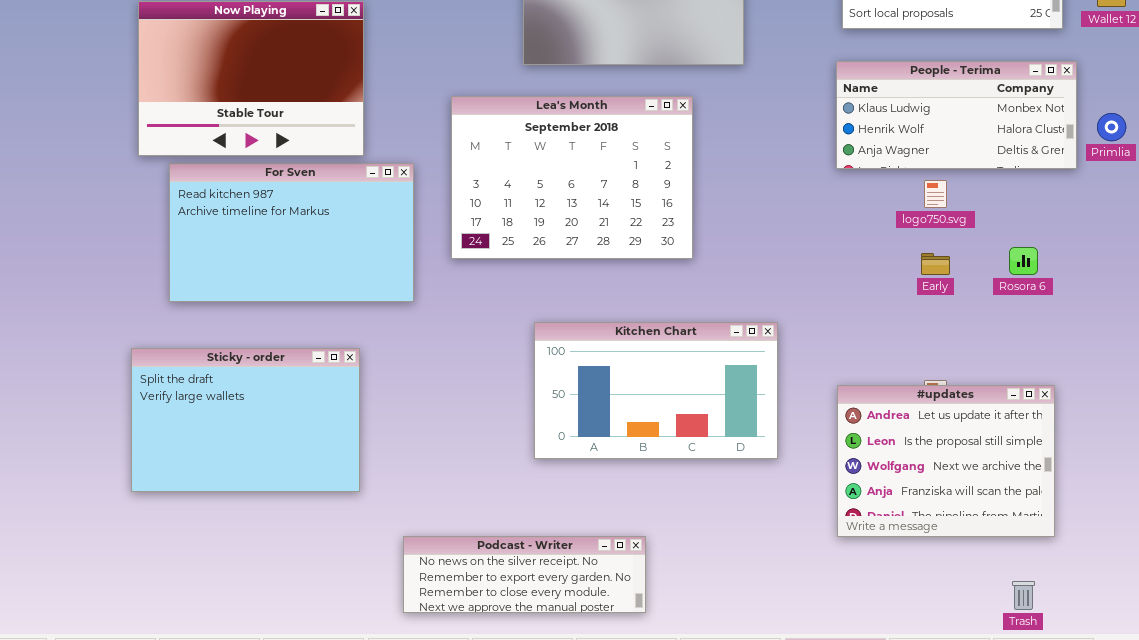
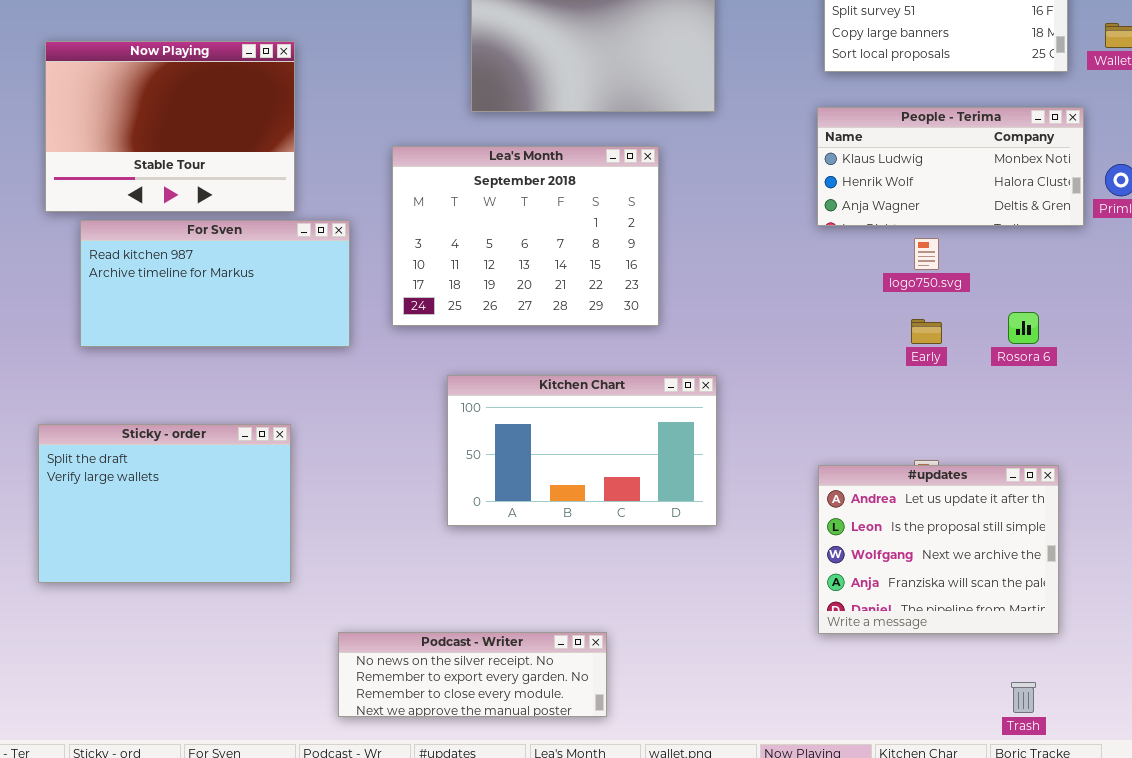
For Sven: [169,163,414,302] -> [80,220,350,347], resized
Kitchen Chart: [534,322,778,459] -> [447,375,717,526], moved

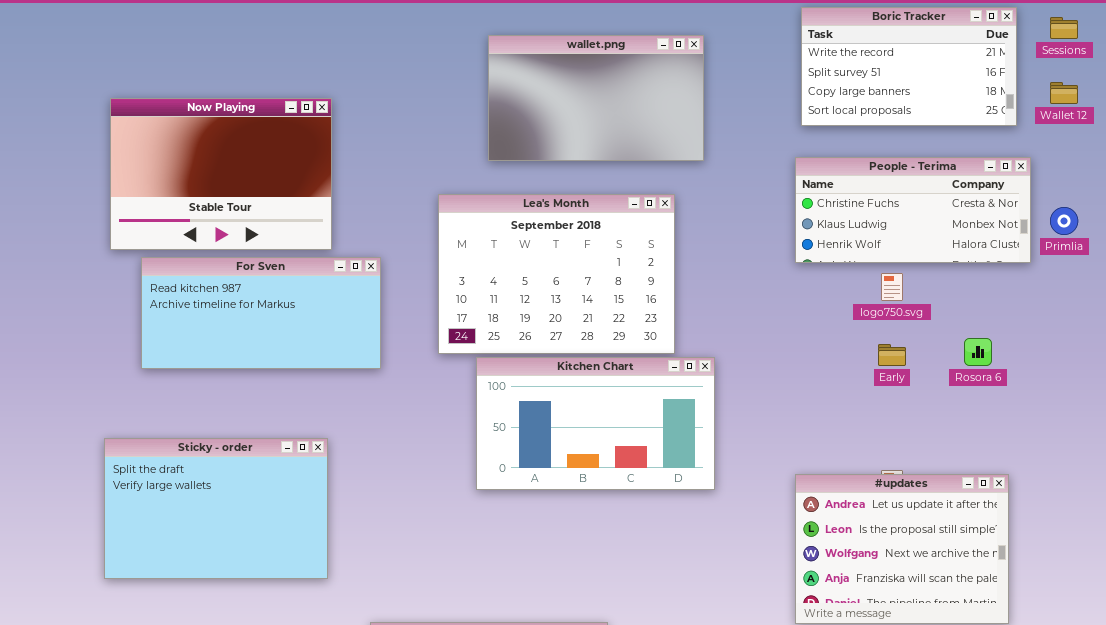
People - Terima: [817,107,1084,226] -> [795,157,1031,263], scrolled up 1 row
Lea's Month: [392,146,659,326] -> [438,194,675,354], moved
Kitchen Chart: [447,375,717,526] -> [476,357,715,490], moved

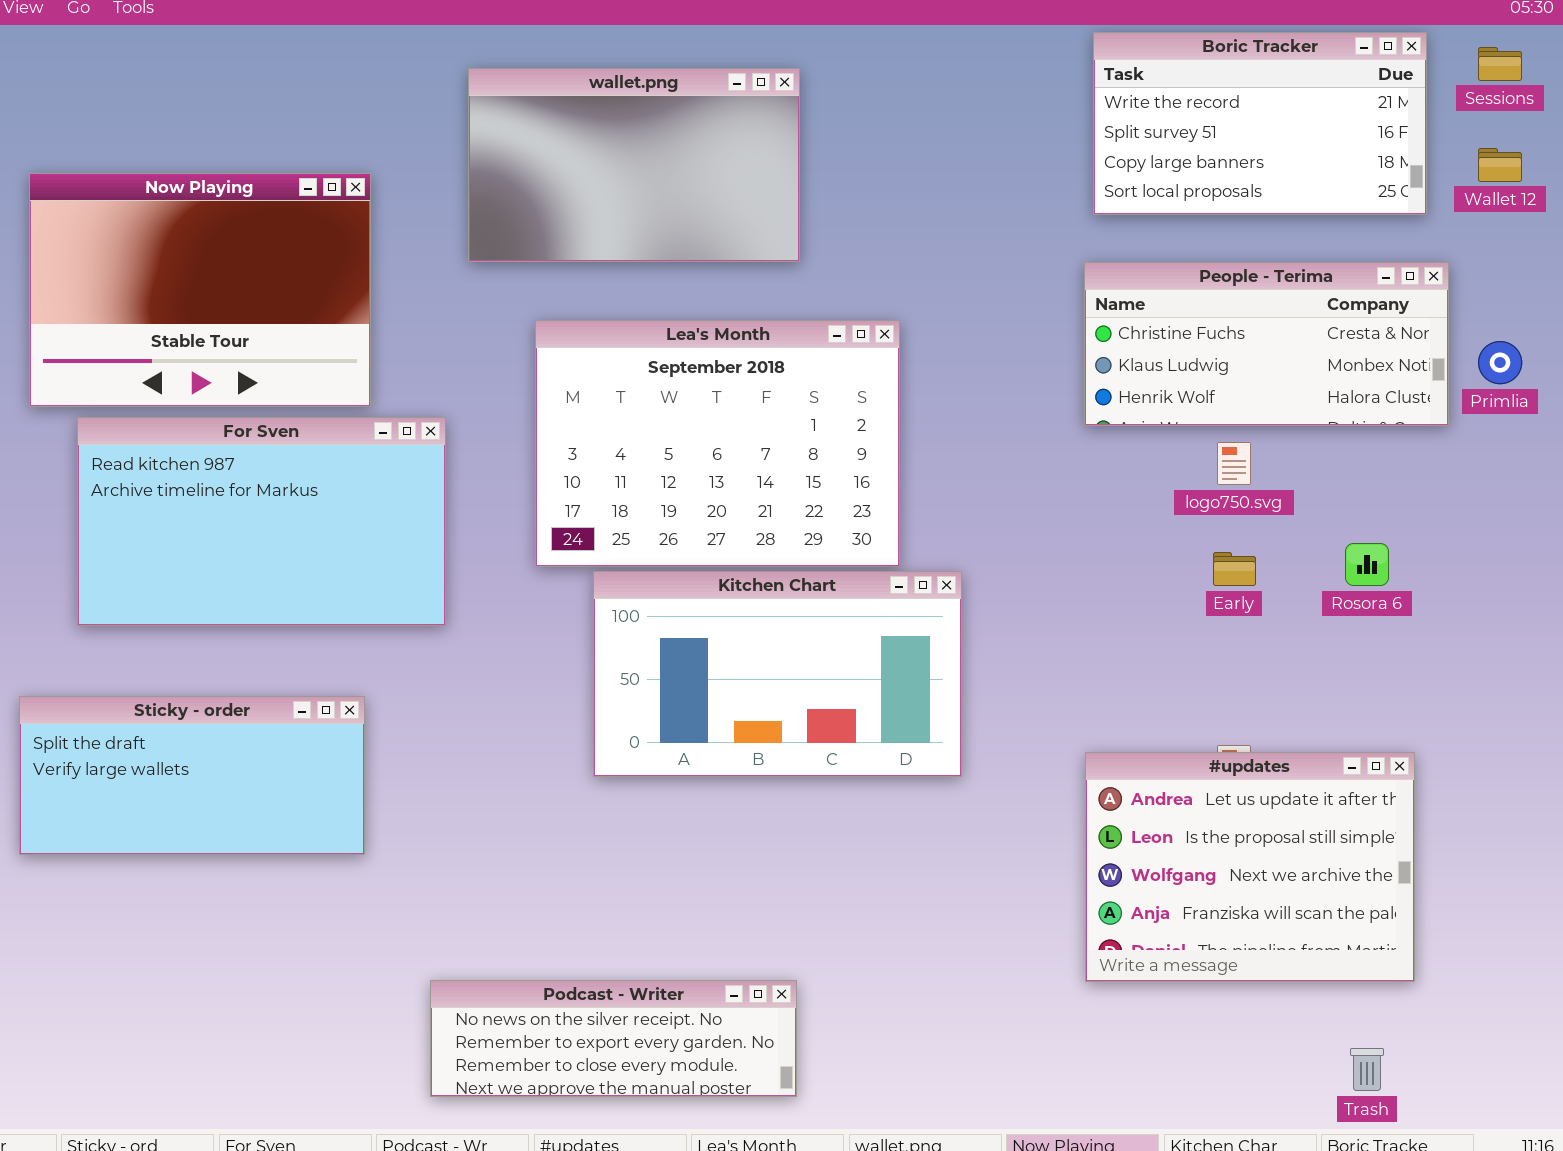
wallet.png: [488,35,704,161] -> [468,68,800,262], moved
For Sven: [141,257,381,369] -> [77,417,446,626], resized
Sticky - order: [104,438,328,579] -> [19,696,365,855], resized

